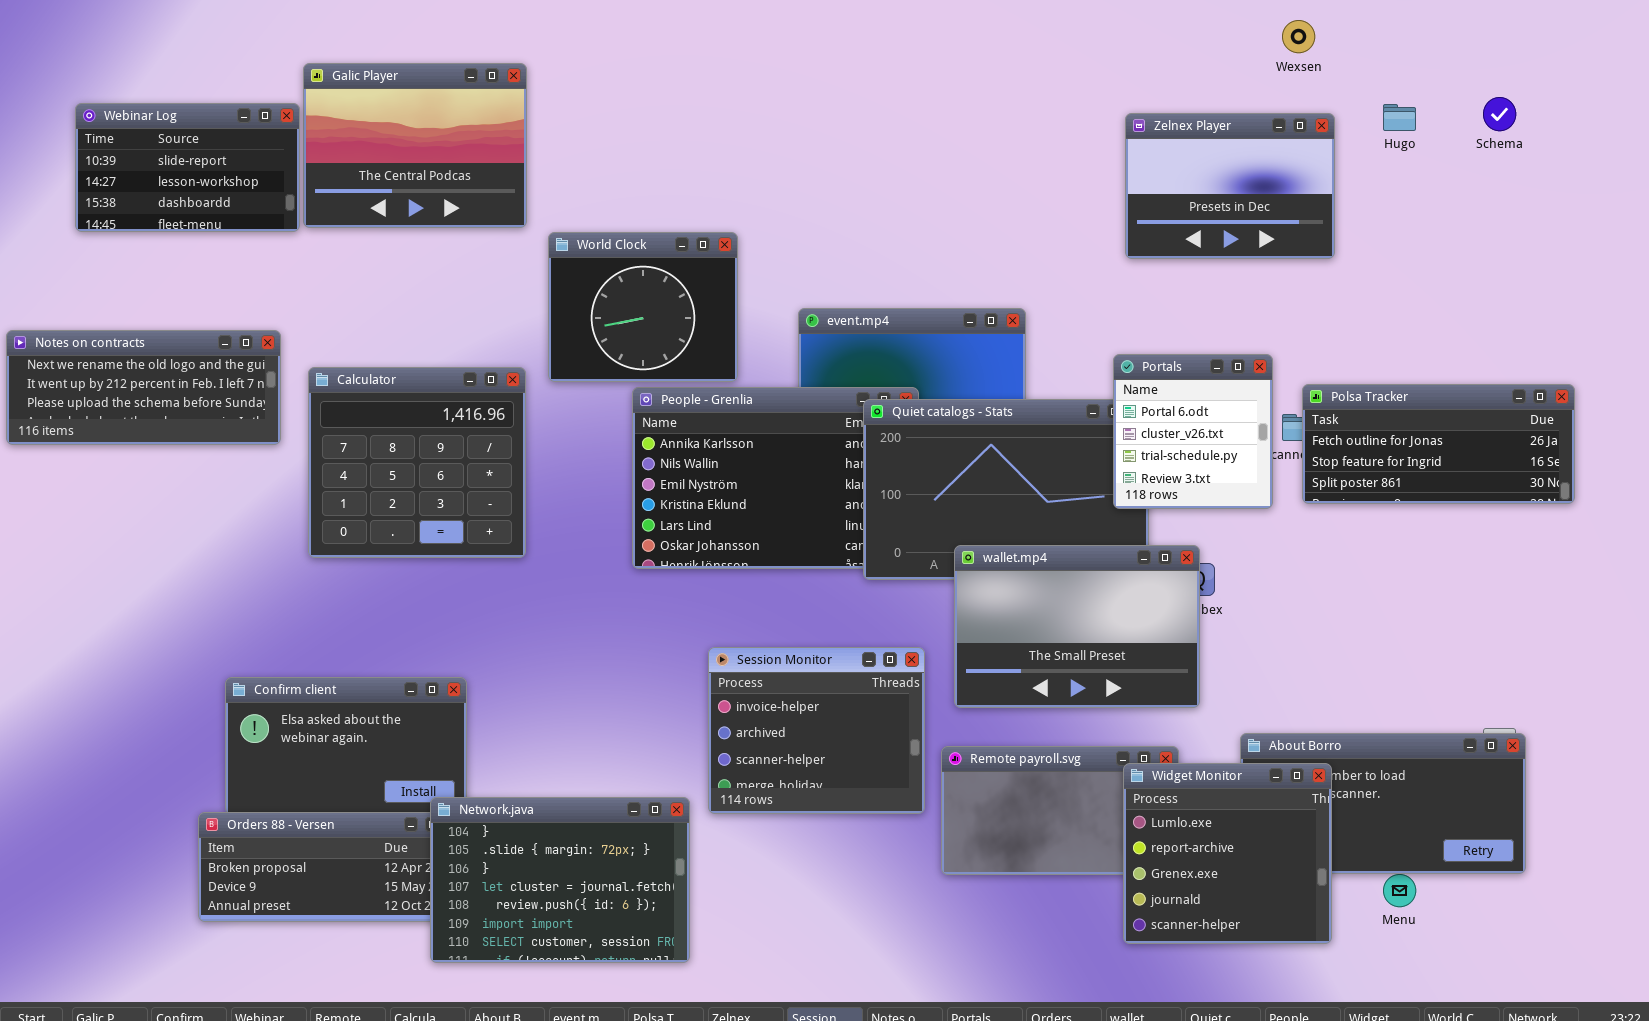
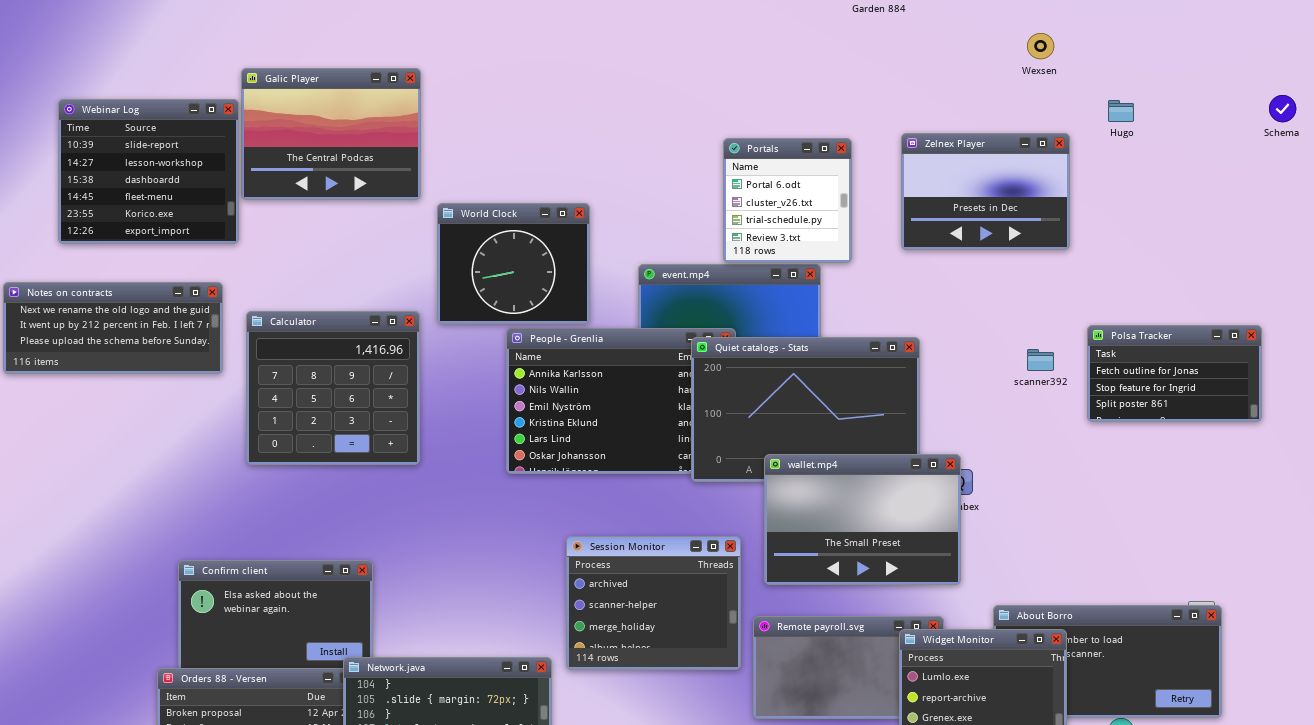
Schema: [1483,97,1516,131] -> [1269,95,1296,122], moved
Webinar Log: [75,103,300,232] -> [58,99,239,244], resized
Zelnex Player: [1125,113,1335,259] -> [901,133,1070,250], moved
Portals: [1113,354,1273,509] -> [723,138,852,263], moved
Polsa Tracker: [1302,384,1575,504] -> [1087,325,1262,422], resized
Session Monitor: [708,647,925,814] -> [566,536,741,670], scrolled down 1 row

